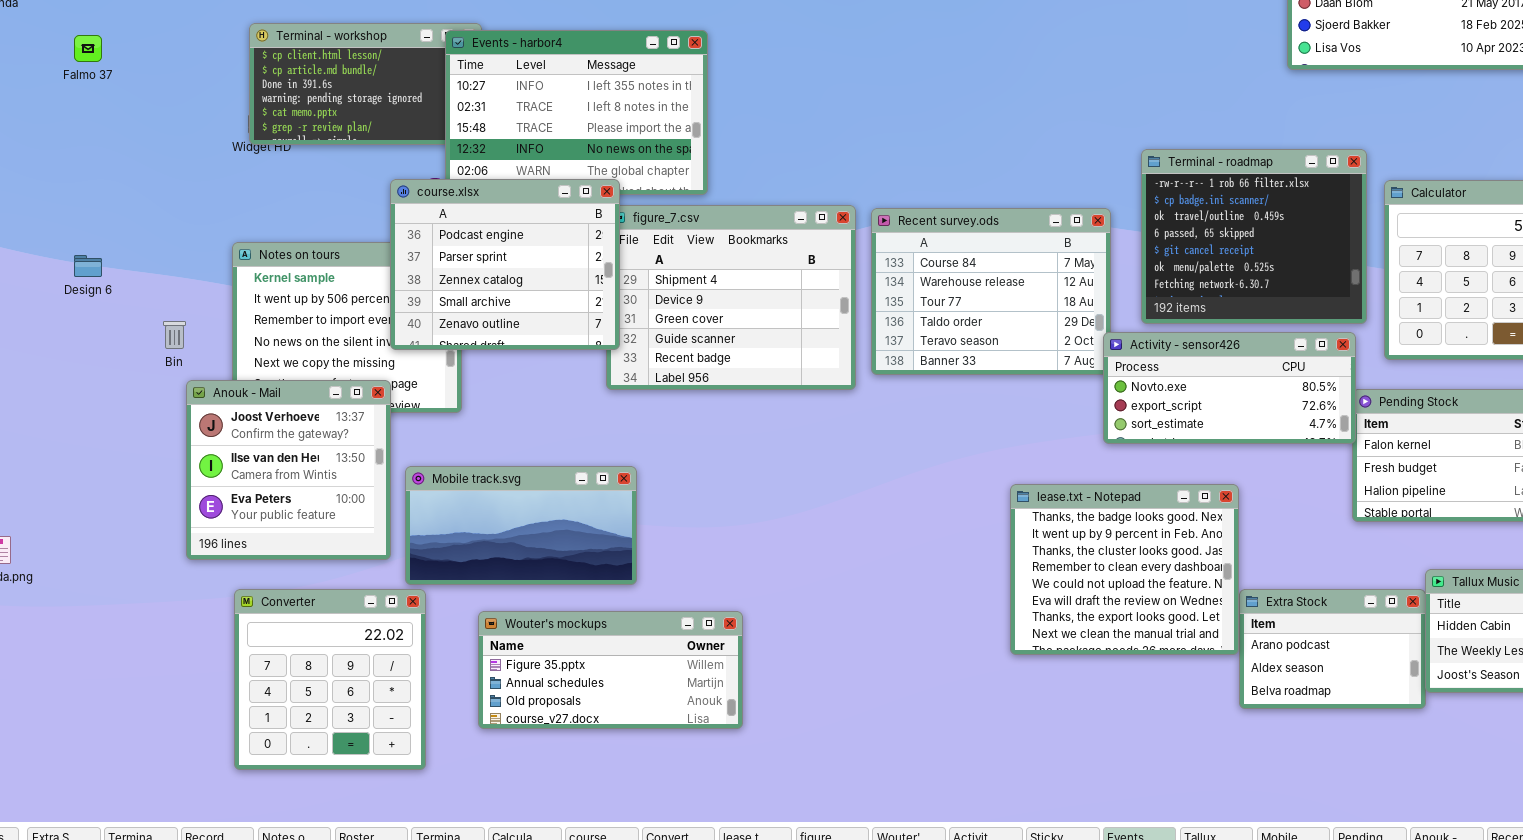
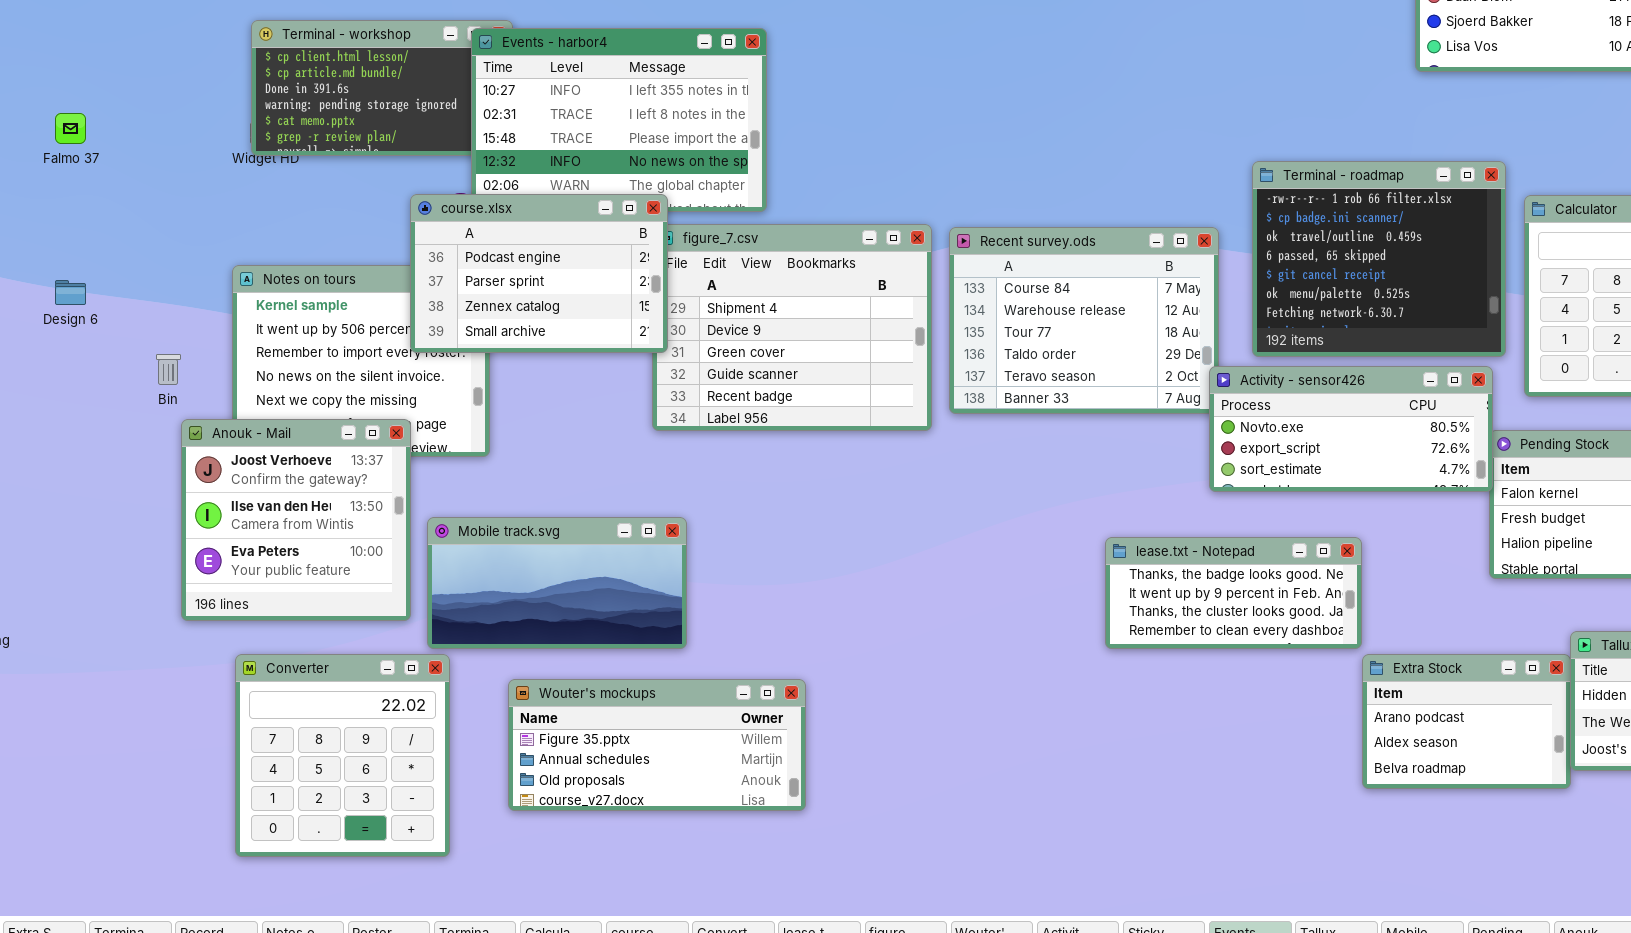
Falmo 37: [74,35,102,62] -> [55,113,86,144], moved
course.xlsx: [390,179,620,350] -> [410,194,668,353], resized
lease.txt - Notepad: [1010,484,1239,655] -> [1105,537,1362,649], resized

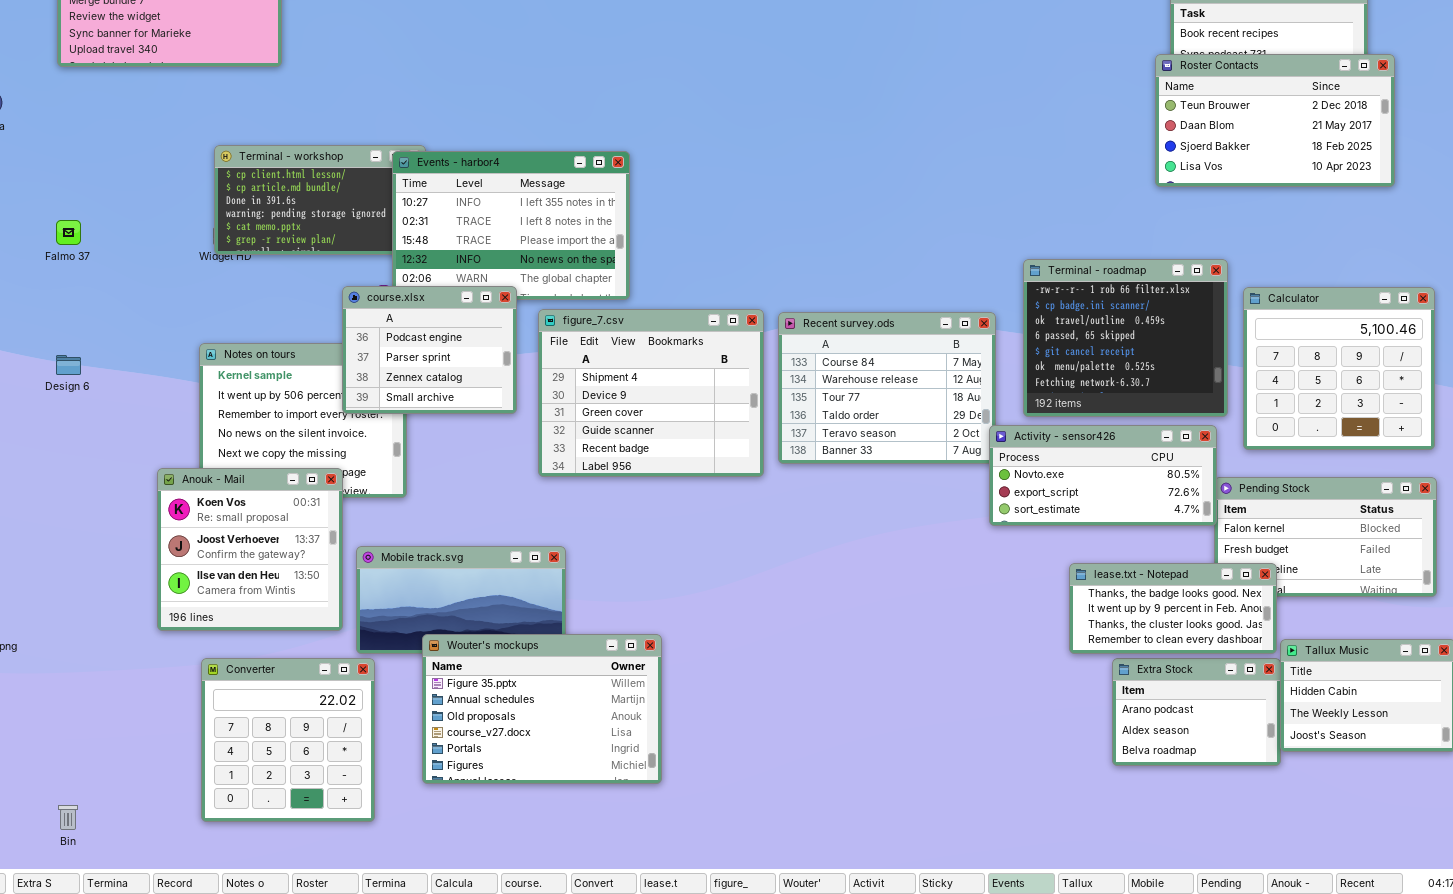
course.xlsx: [410,194,668,353] -> [342,286,517,414], resized
Bin: [156,354,181,385] -> [58,805,78,830], moved
Anouk - Mail: [181,419,411,621] -> [157,468,343,631], scrolled up 1 row
lease.txt - Notepad: [1105,537,1362,649] -> [1069,563,1277,654], moved
Wouter's mockups: [508,679,806,811] -> [422,634,662,784], resized

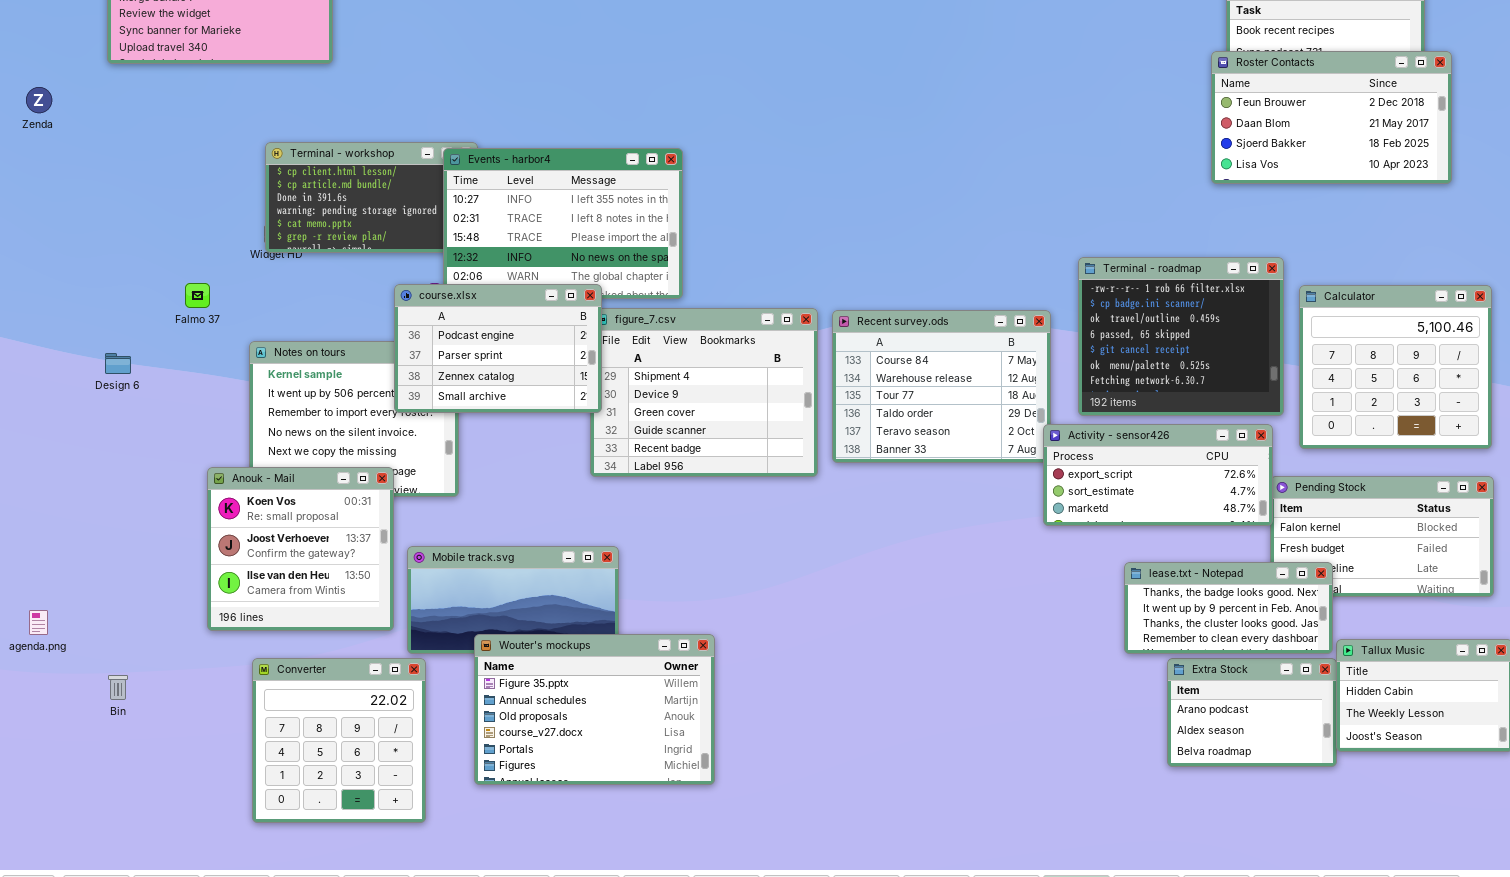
Falmo 37: [56,220,81,245] -> [185,283,210,308], moved
course.xlsx: [342,286,517,414] -> [394,284,602,413], resized
Activity - sensor426: [989,425,1217,526] -> [1043,424,1273,526], scrolled down 1 row
Bin: [58,805,78,830] -> [108,675,128,700], moved

